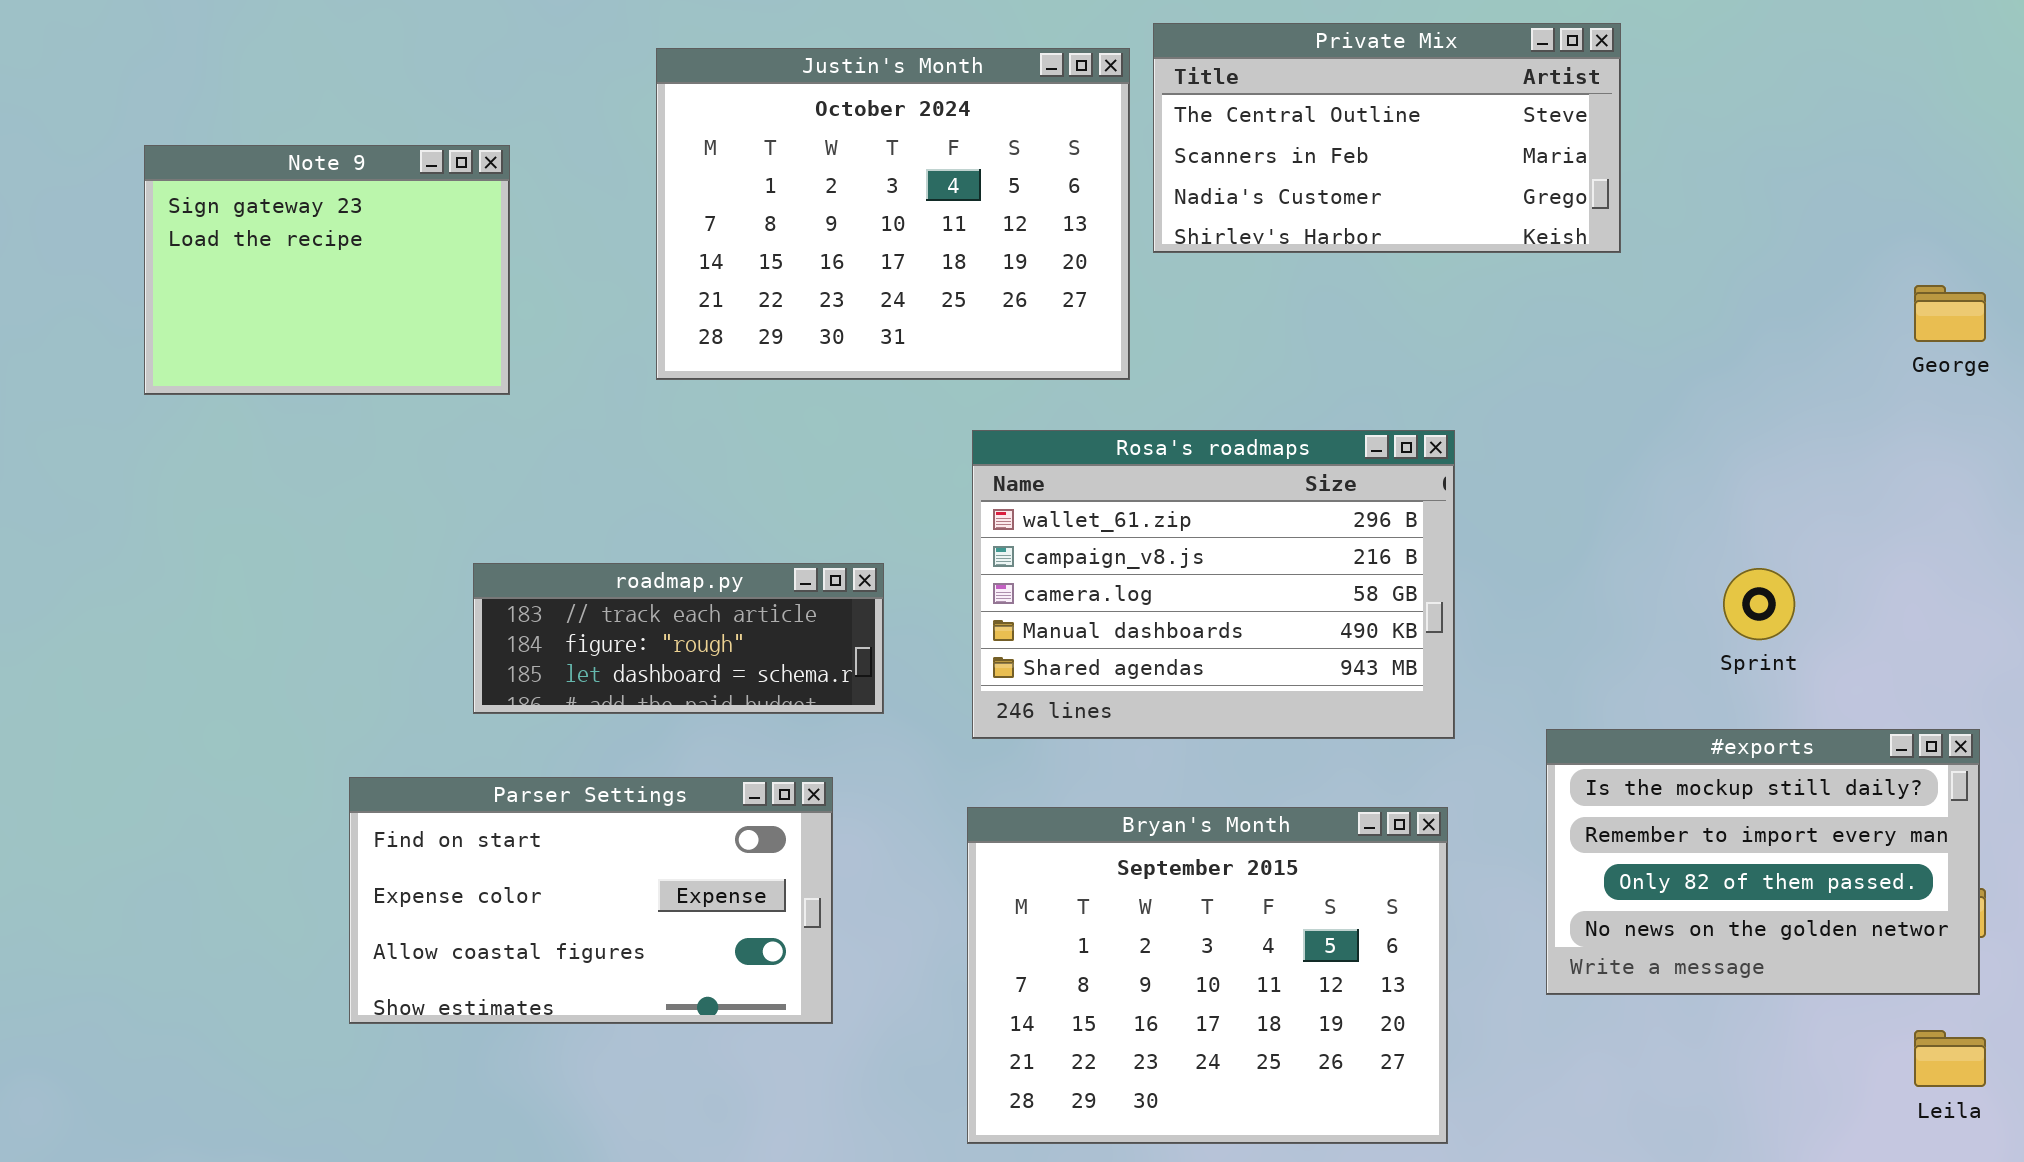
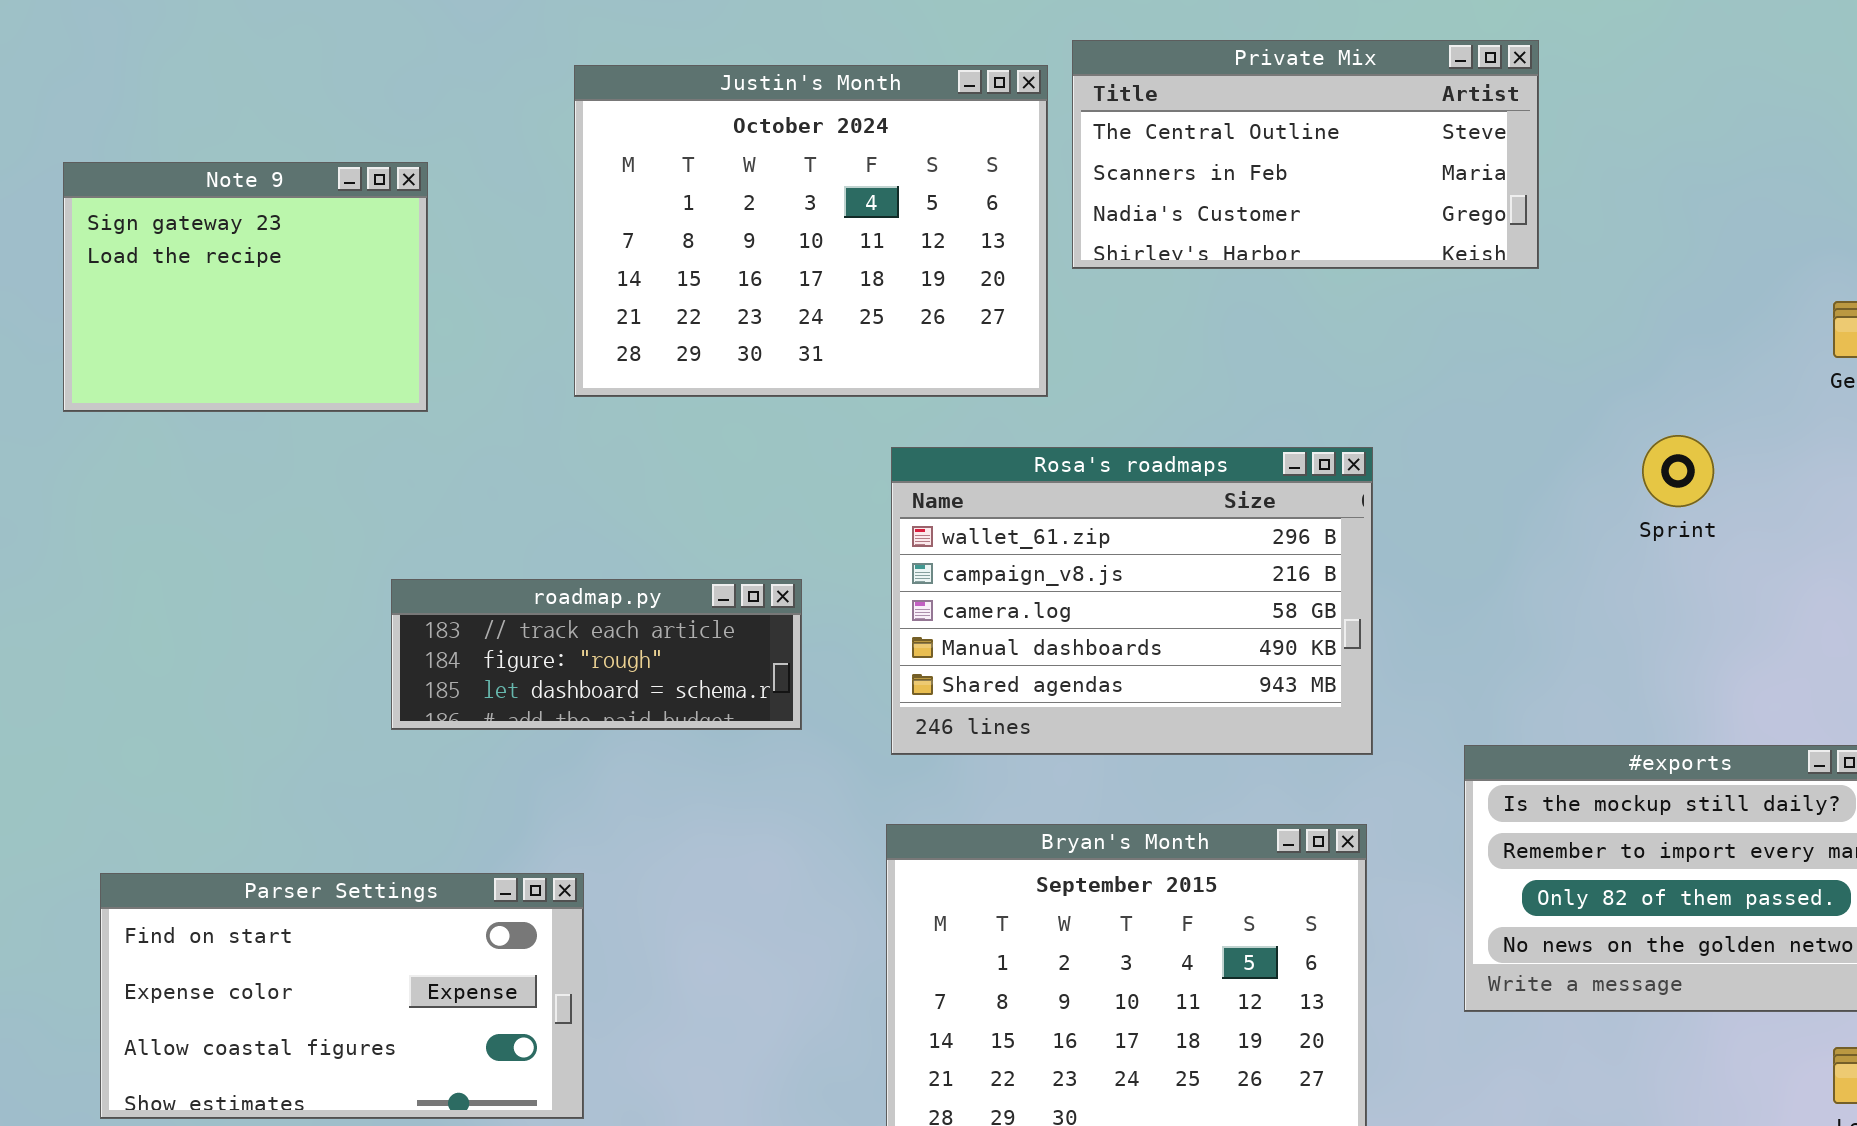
Sprint: [1723,568,1795,640] -> [1642,435,1714,507], moved
Parser Settings: [349,777,833,1024] -> [100,873,584,1119], moved

